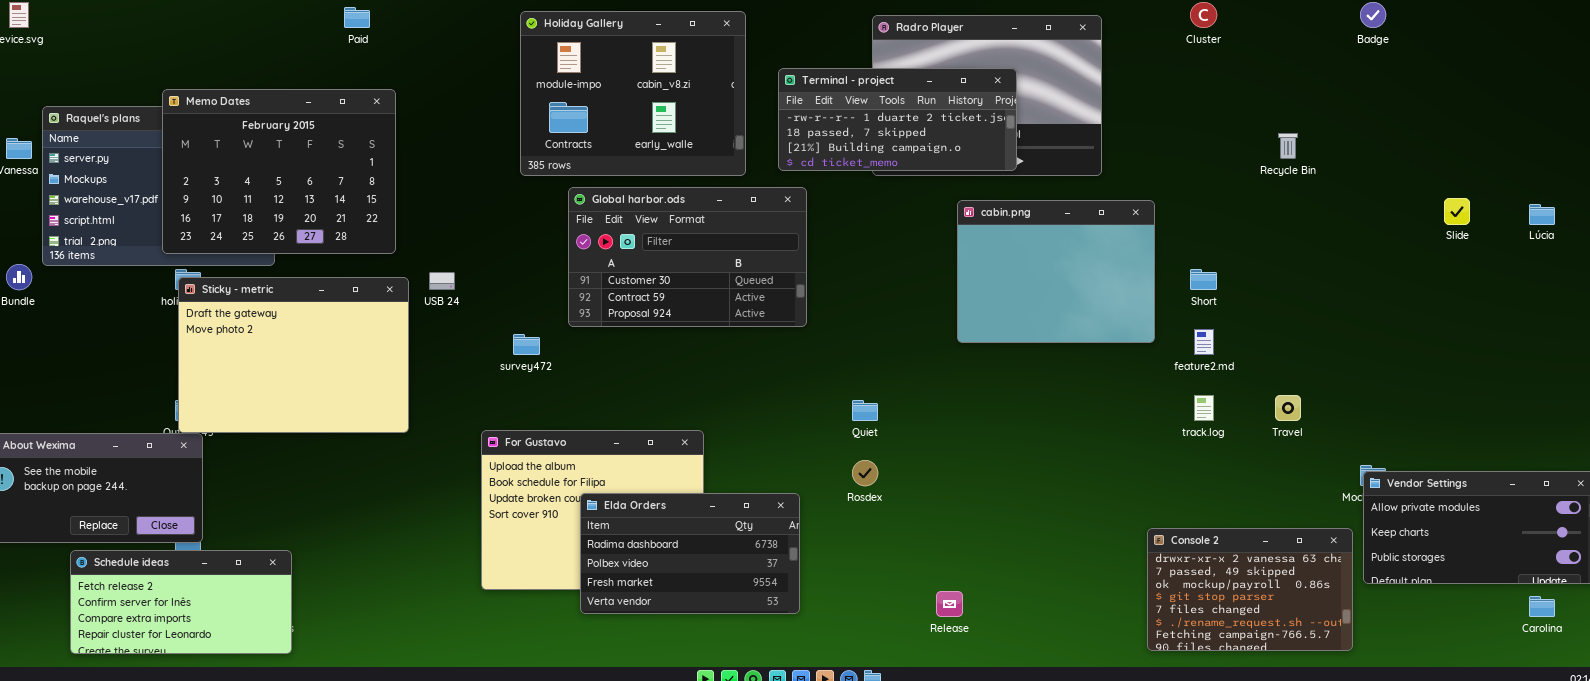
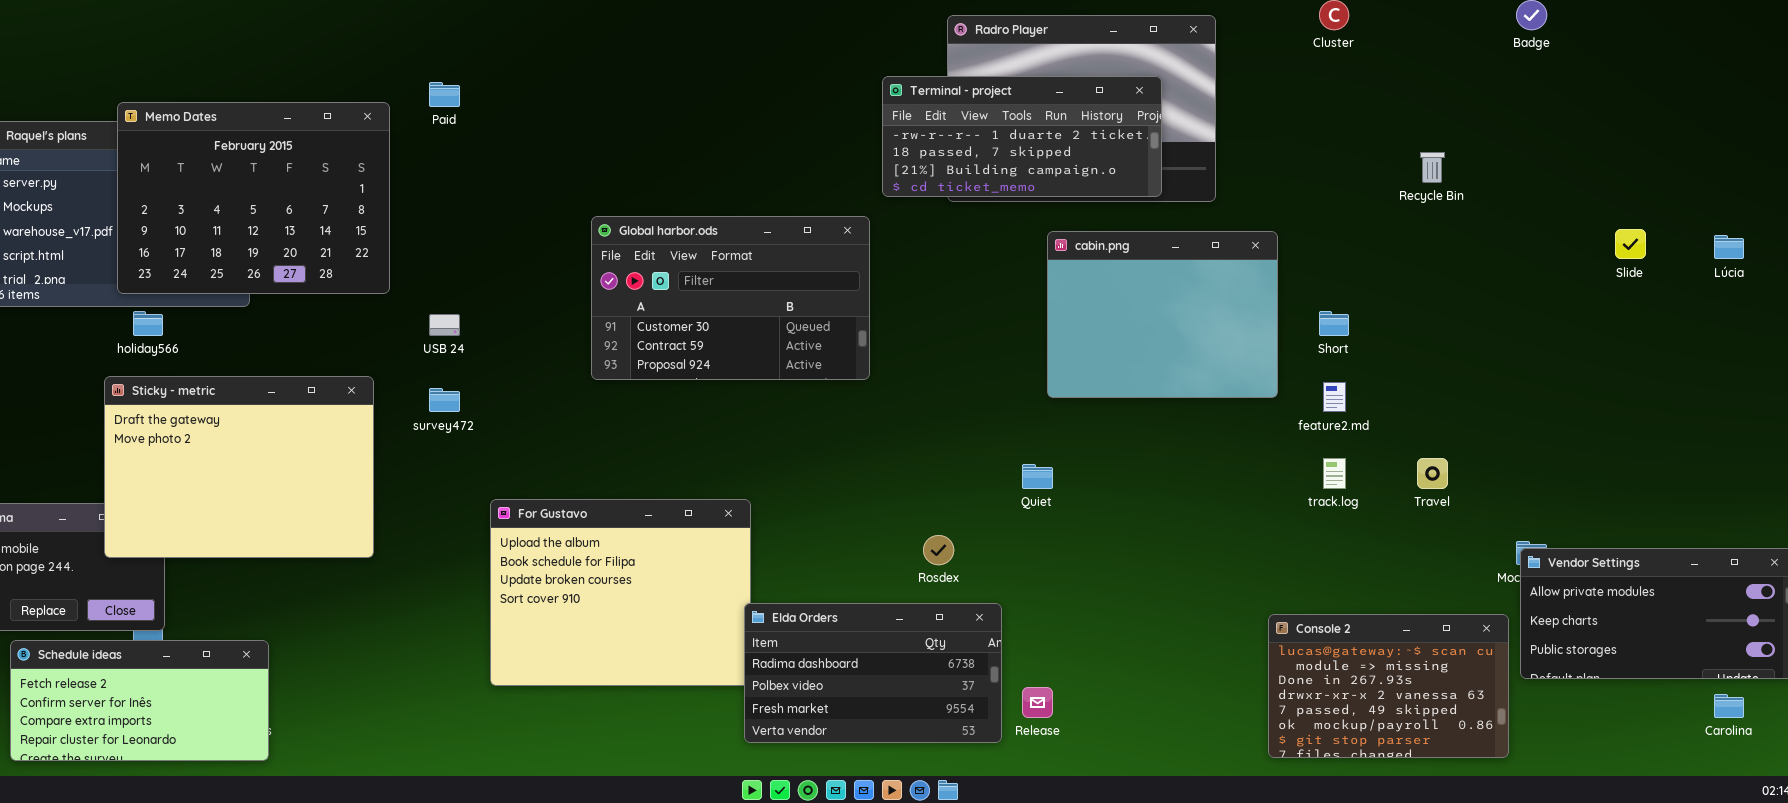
Paid: [344,7,370,28] -> [429,82,460,107], moved
Holiday Gallery: [520,11,746,176] -> none, closed
Terminal - project: [778,68,1017,171] -> [882,76,1162,197], moved
Sticky - metric: [178,277,409,433] -> [104,376,374,558], moved
survey472: [513,334,540,355] -> [429,388,460,412], moved
Quiet: [852,400,878,421] -> [1022,464,1053,489], moved
Elda Orders: [580,493,800,614] -> [744,603,1002,743], moved
Console 2: [1147,528,1353,651] -> [1268,614,1509,758], scrolled up 3 rows

